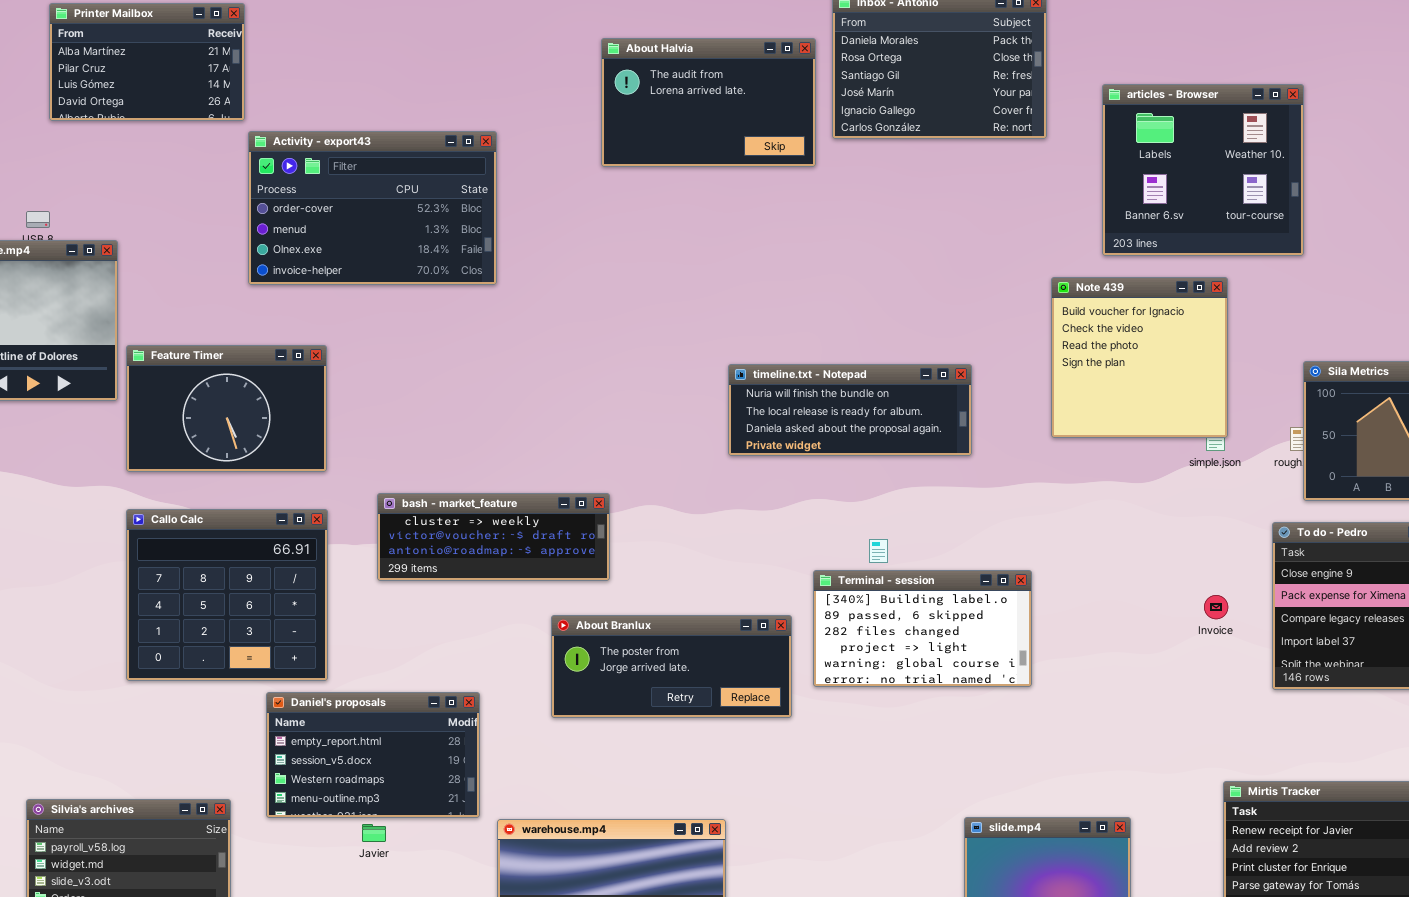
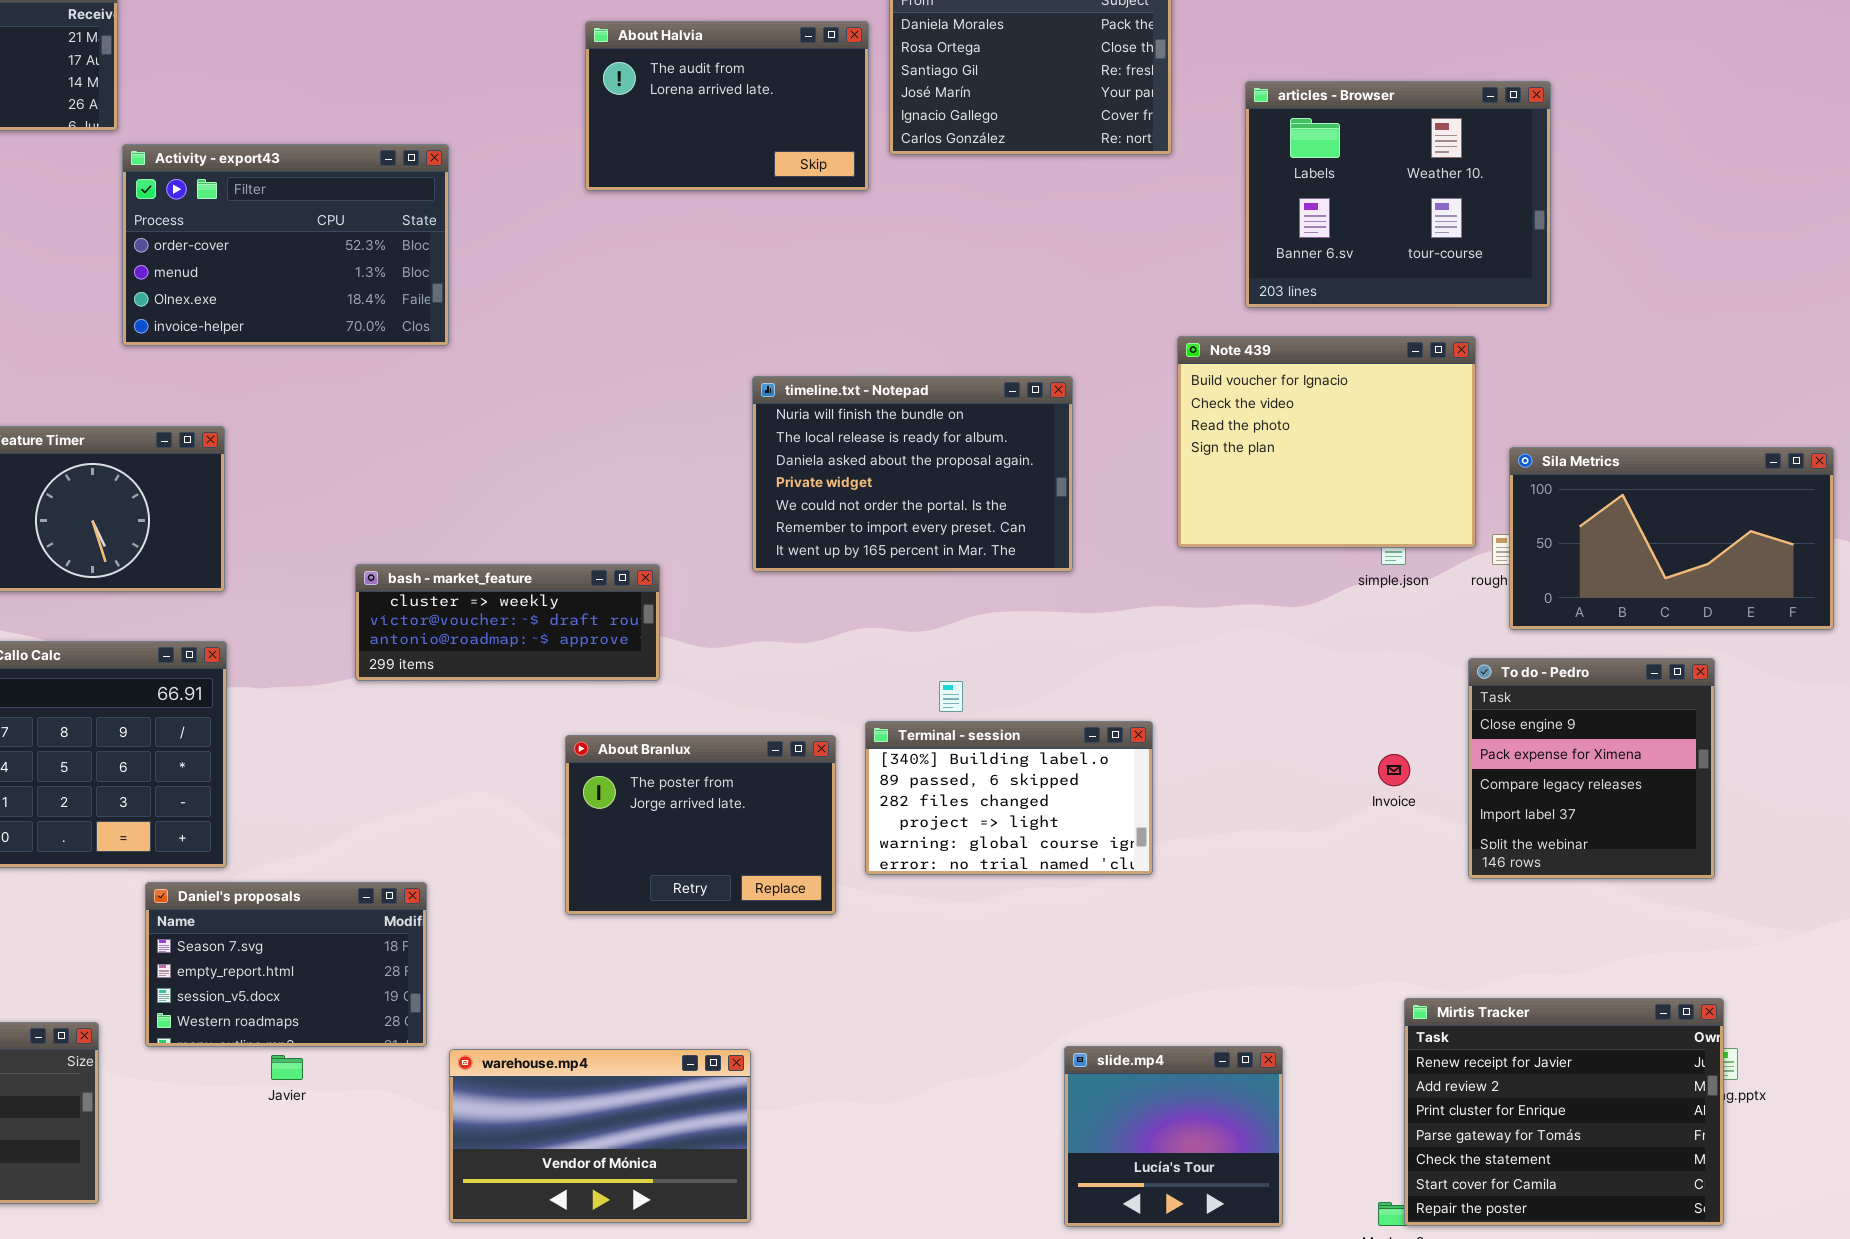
articles - Browser: [1102,84,1304,256] -> [1245,81,1551,308], resized
Note 439: [1051,277,1228,438] -> [1177,336,1476,548], resized
timeline.txt - Notepad: [728,364,972,456] -> [752,376,1073,572], resized
bash - market_feature: [377,493,610,581] -> [355,564,660,681], moved
About Branlux: [551,615,792,718] -> [565,735,836,915], resized
Daniel's proposals: [266,692,480,818] -> [145,882,427,1047], scrolled up 1 row

